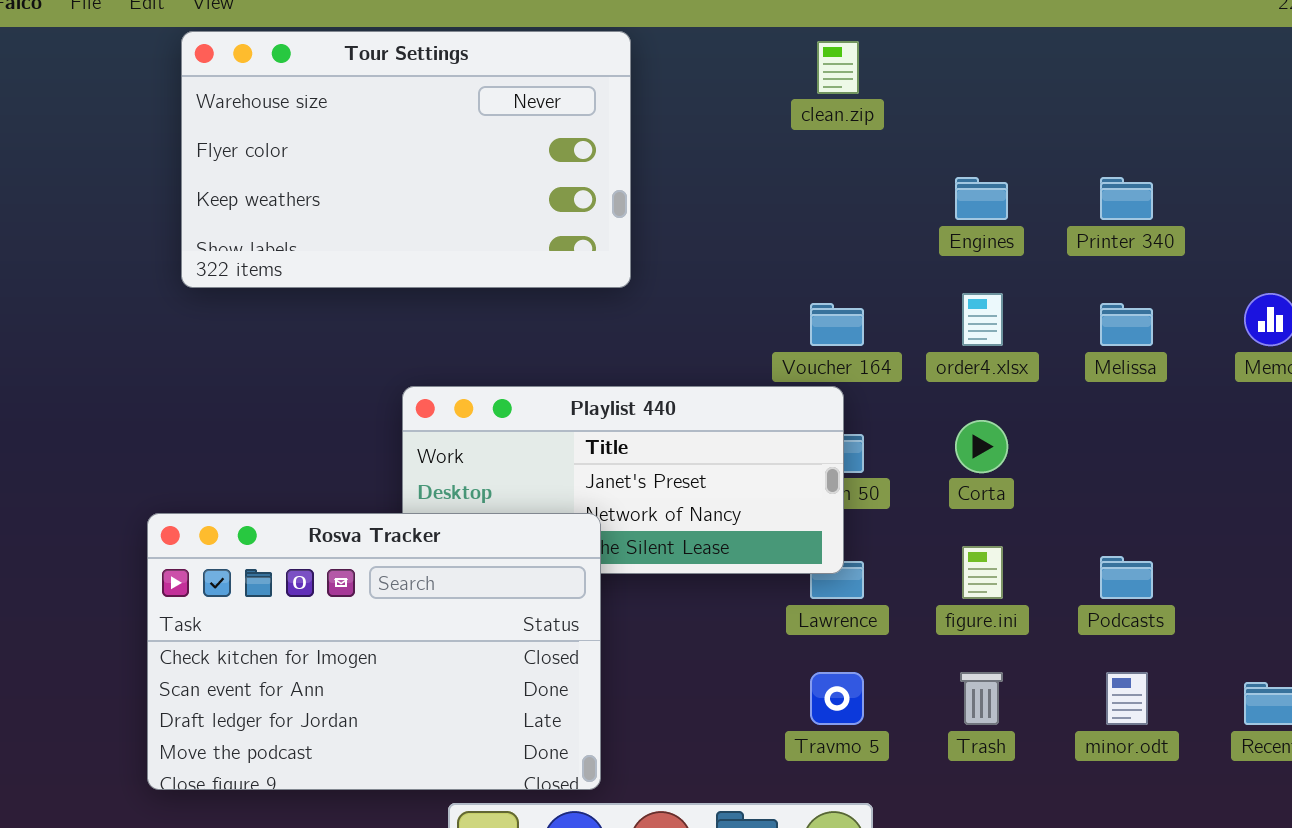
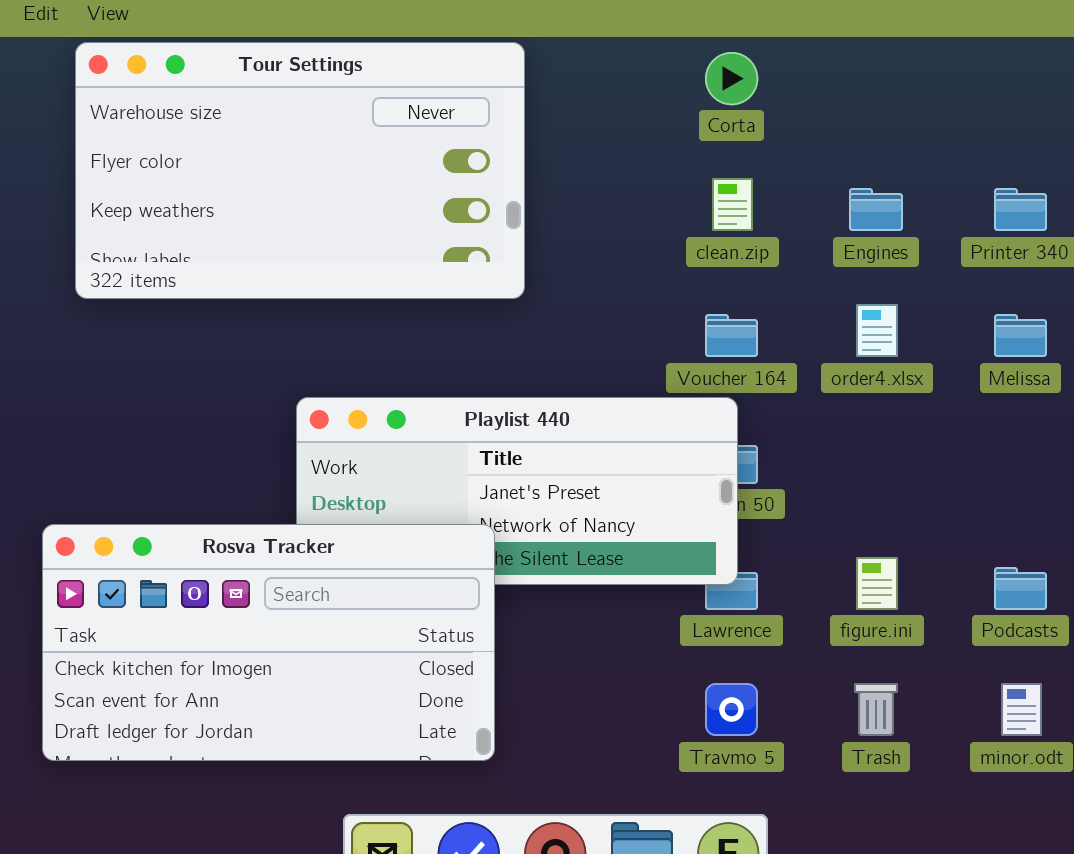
clean.zip: [817,41,859,94] -> [712,178,753,231], moved
Corta: [955,420,1008,473] -> [705,52,758,105], moved
Rosva Tracker: [147,513,601,790] -> [42,524,495,761], resized

